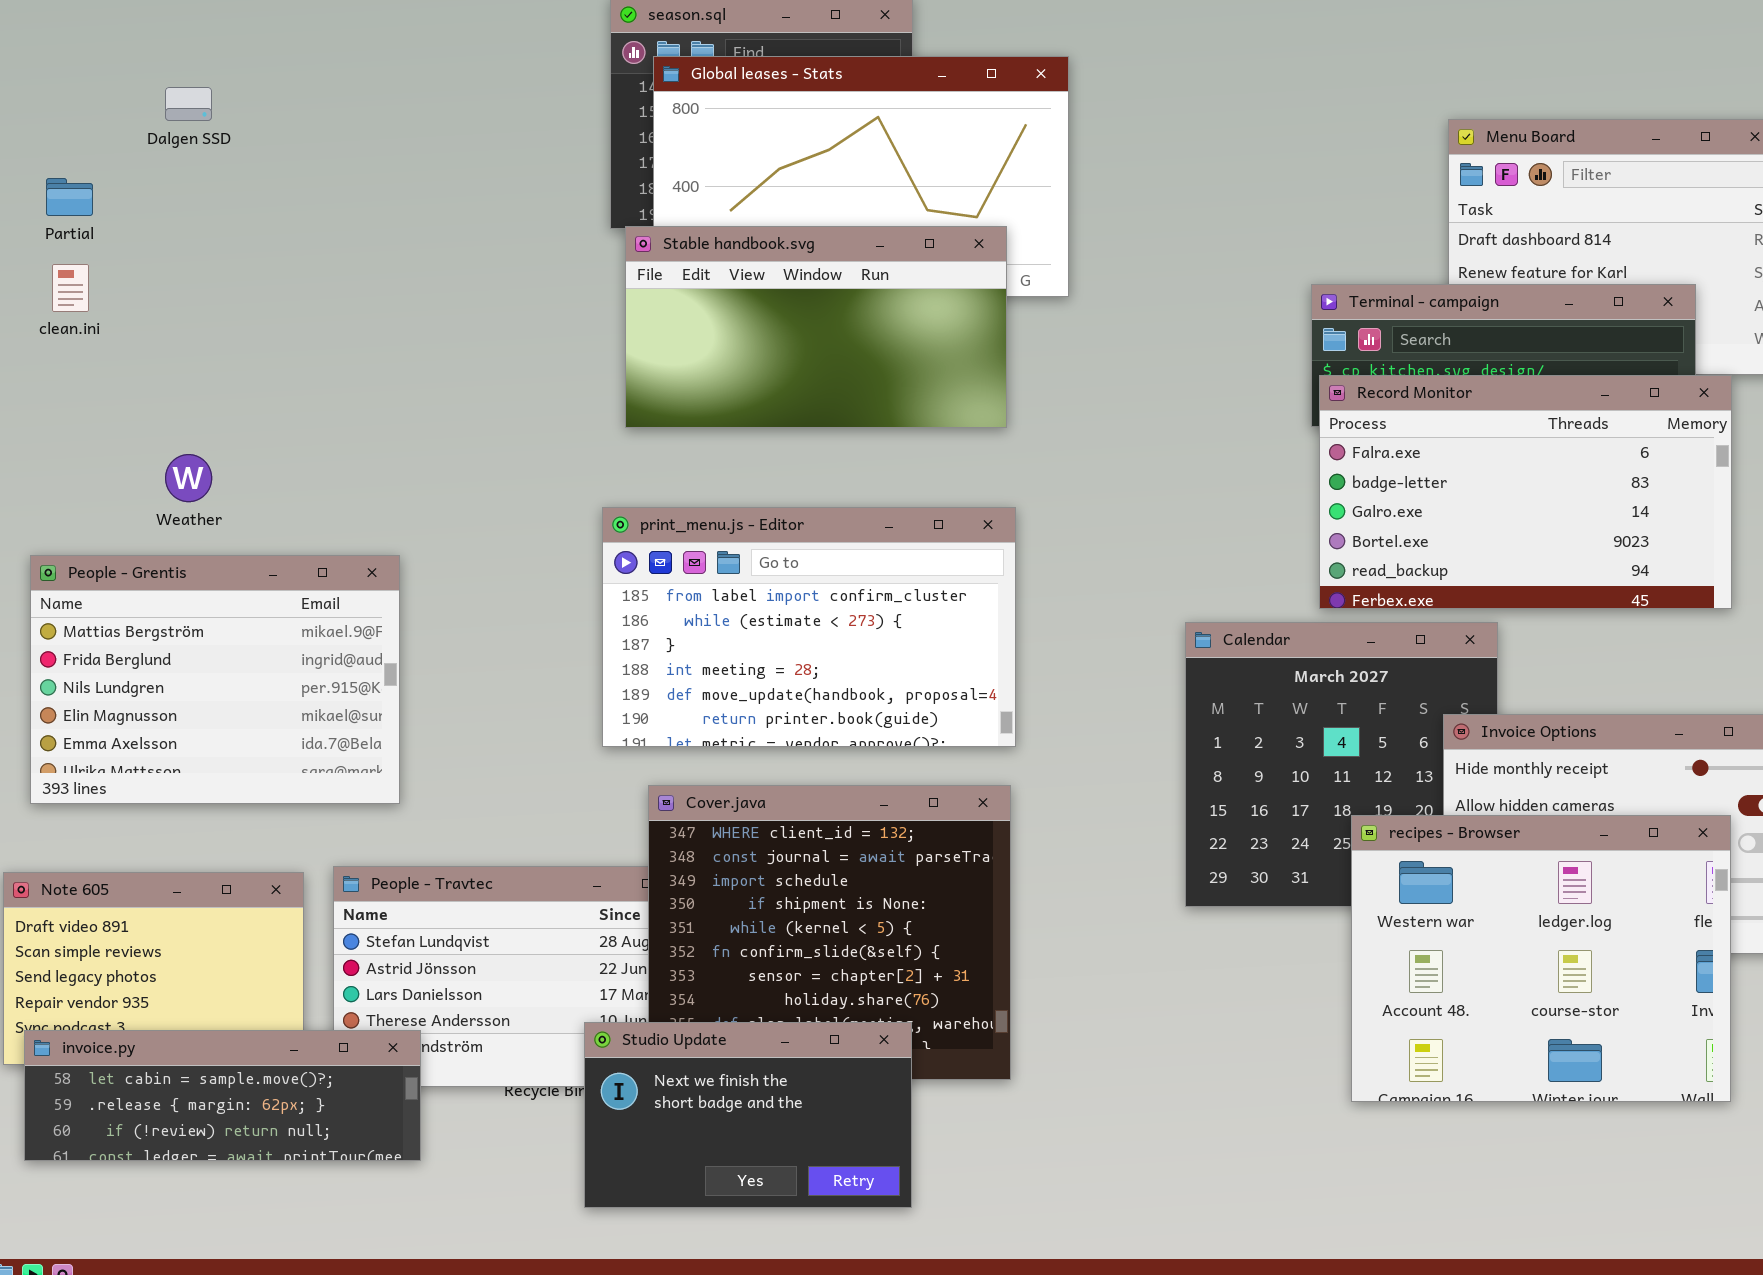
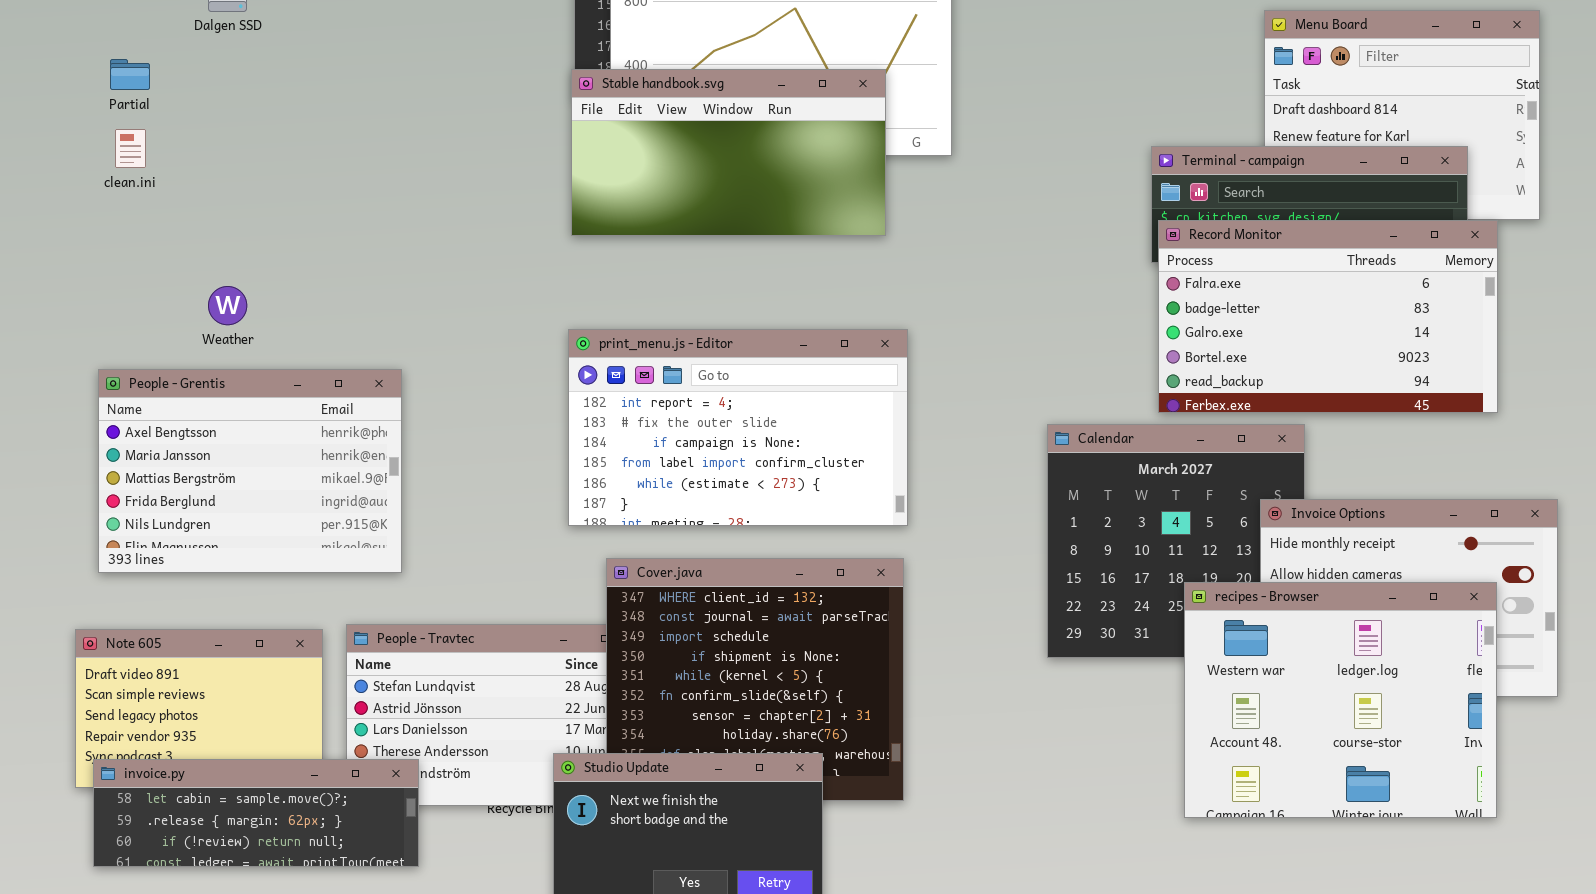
Stable handbook.svg: [625,226,1007,428] -> [571,69,886,236], moved
print_menu.js - Editor: [602,507,1016,747] -> [568,329,908,526], scrolled up 3 rows
People - Grentis: [30,555,400,804] -> [98,369,402,573], scrolled up 2 rows

